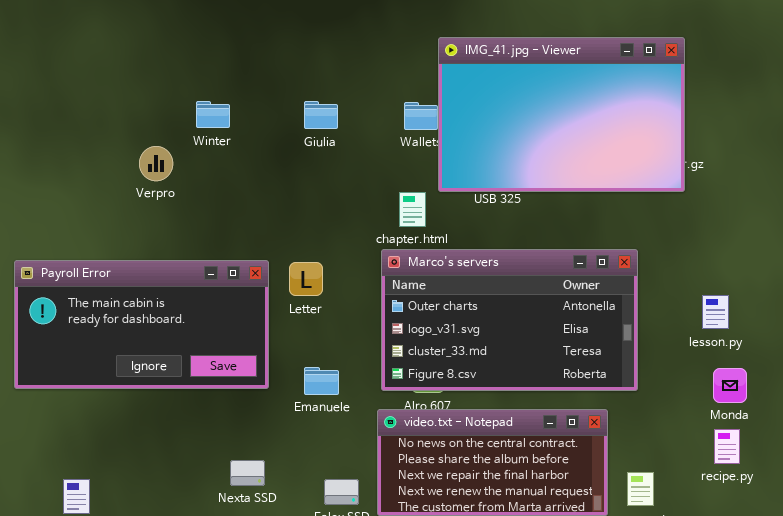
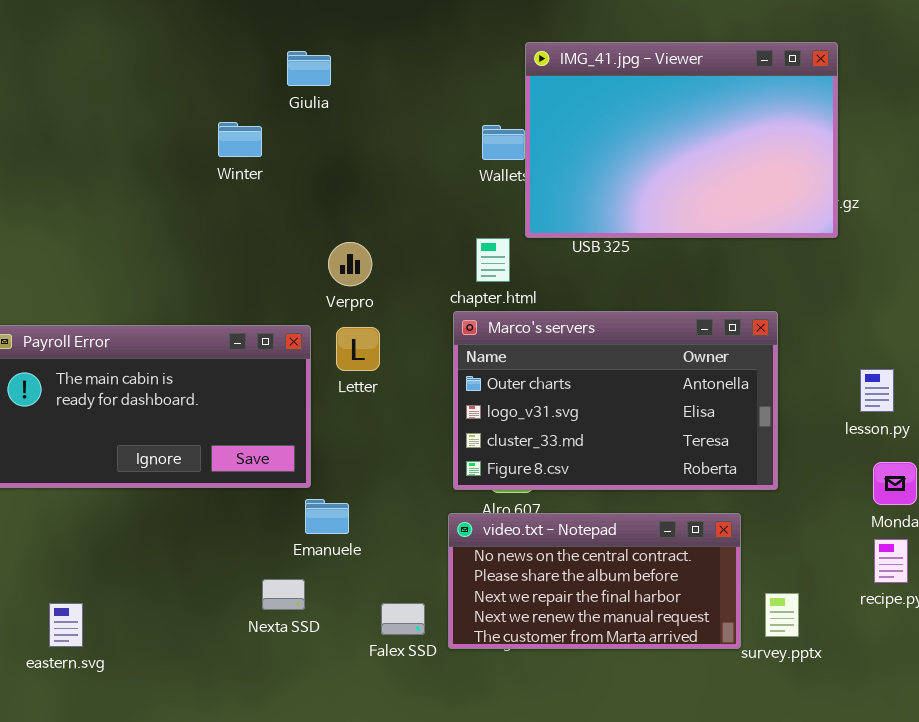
Giulia: [304,101,338,129] -> [287,51,331,86], moved
Verpro: [139,146,173,181] -> [328,242,372,286], moved
Emanuele: [304,367,339,395] -> [305,499,349,534], moved

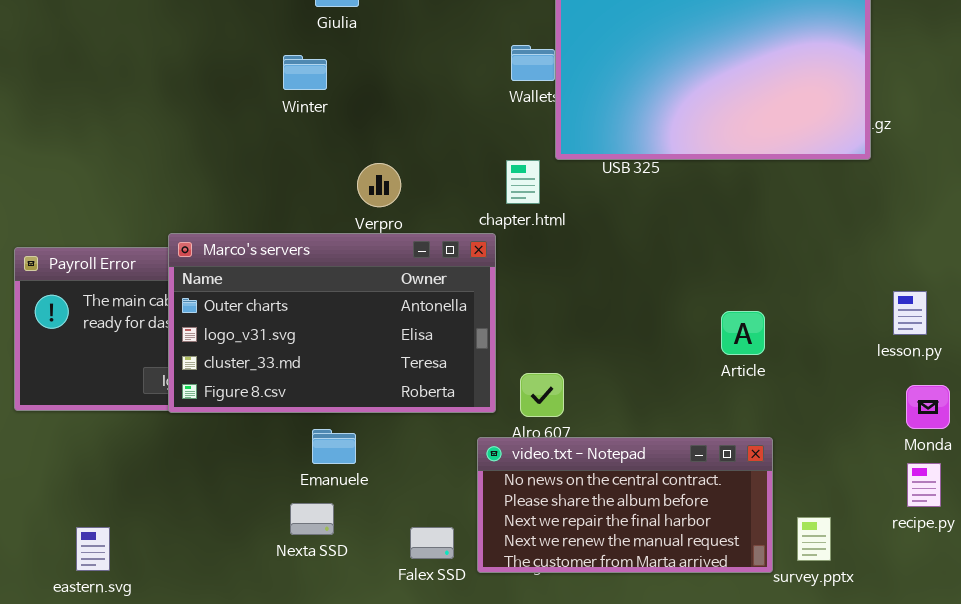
Winter: [218,122,262,157] -> [283,55,327,90], moved
Marco's servers: [453,311,778,490] -> [168,233,496,413], moved
Emanuele: [305,499,349,534] -> [312,429,356,464], moved

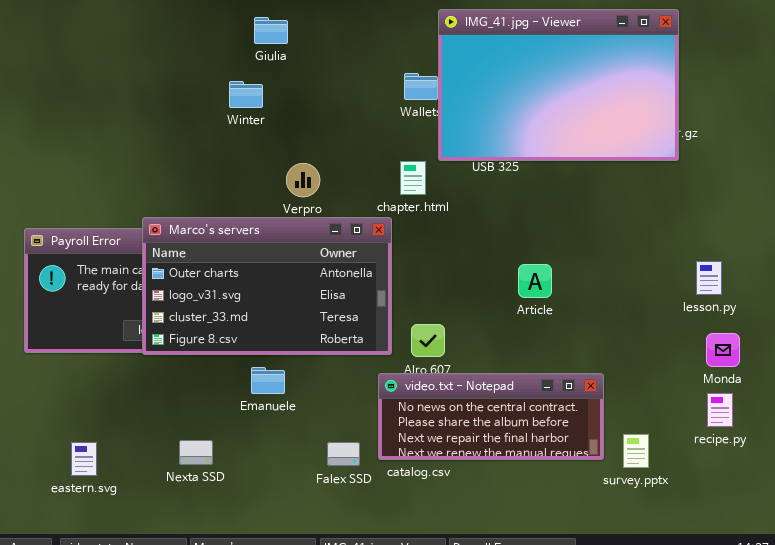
Article: [721,311,765,355] -> [518,264,552,298], moved
video.txt - Notepad: [477,437,773,573] -> [378,373,604,460], resized
Nexta SSD: [290,503,334,535] -> [179,440,213,465], moved

